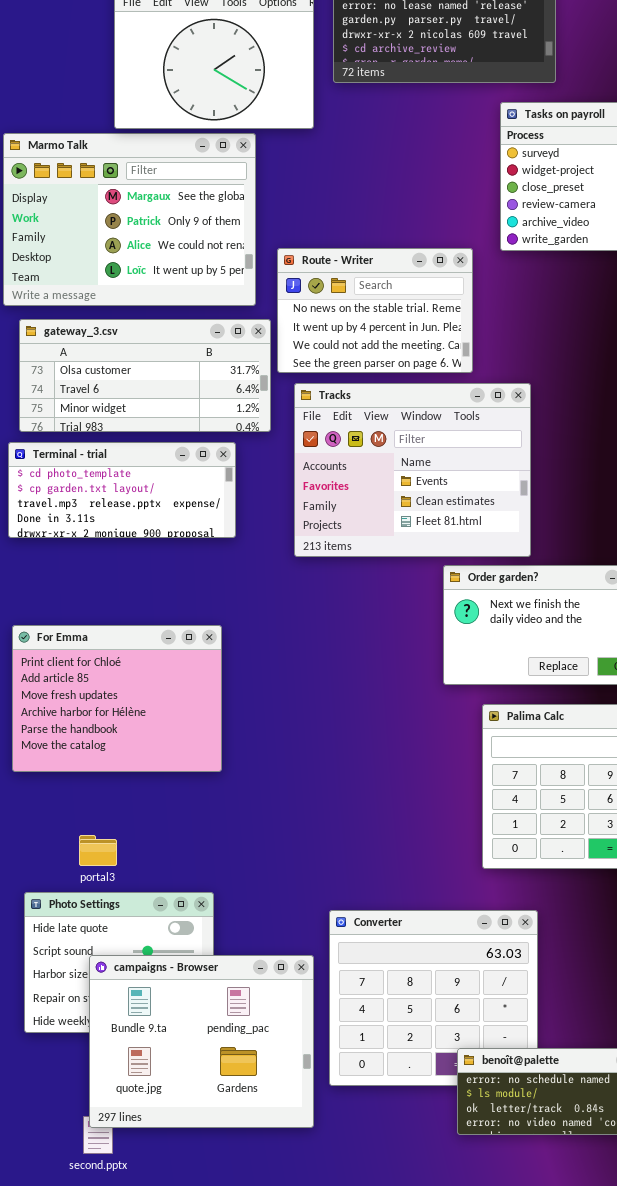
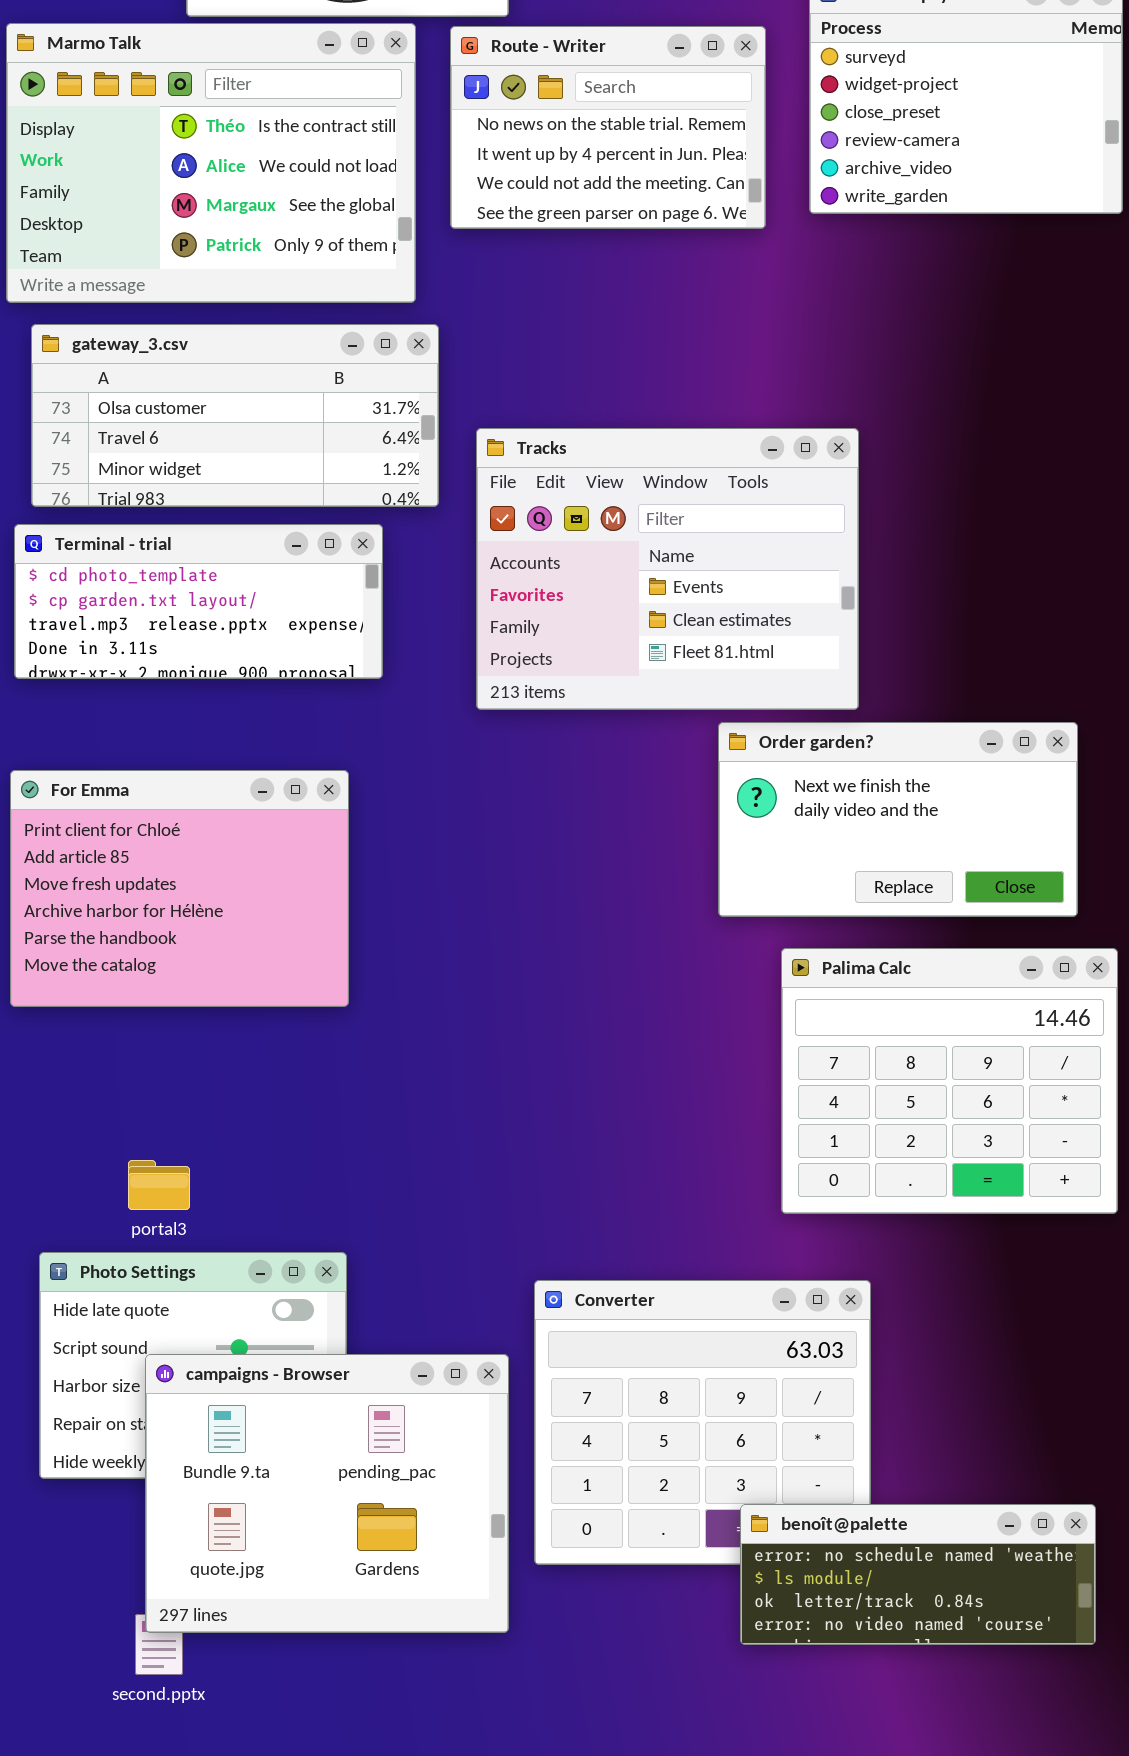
Marmo Talk: [3,133,256,306] -> [6,23,416,303], scrolled up 2 rows
Route - Writer: [277,248,473,373] -> [450,26,766,229], moved
For Emma: [12,625,222,772] -> [10,770,349,1007], moved

